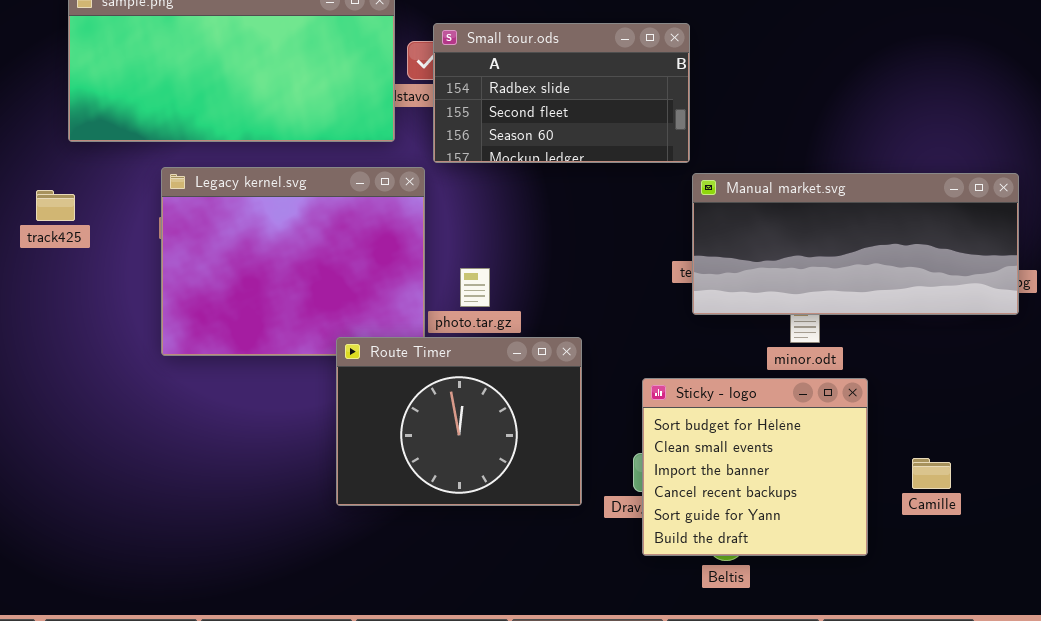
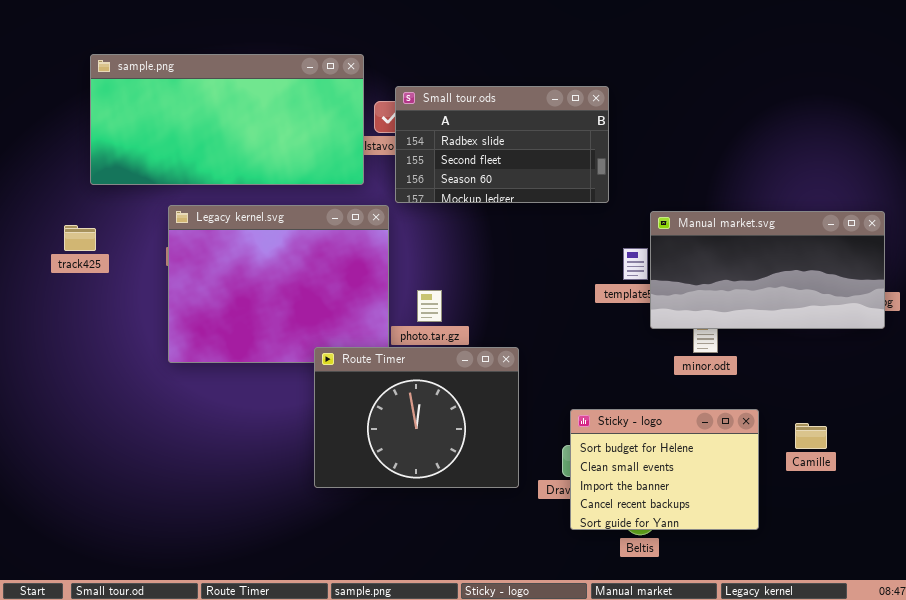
Manual market.svg: [692,173,1019,315] -> [650,211,885,329], resized
Sticky - logo: [642,378,868,556] -> [570,409,759,530], resized
Camille: [912,458,951,489] -> [795,423,827,449], moved

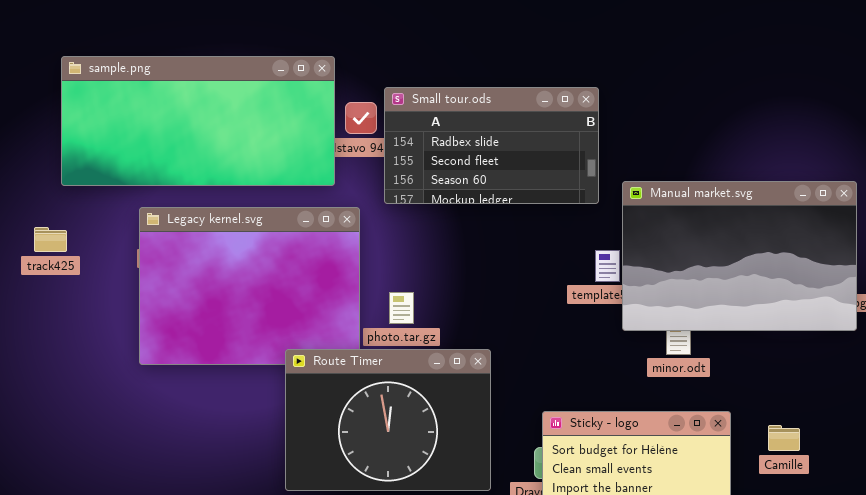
Small tour.ods: [395,86,609,203] -> [384,87,599,204], moved
Manual market.svg: [650,211,885,329] -> [622,181,857,331], resized

